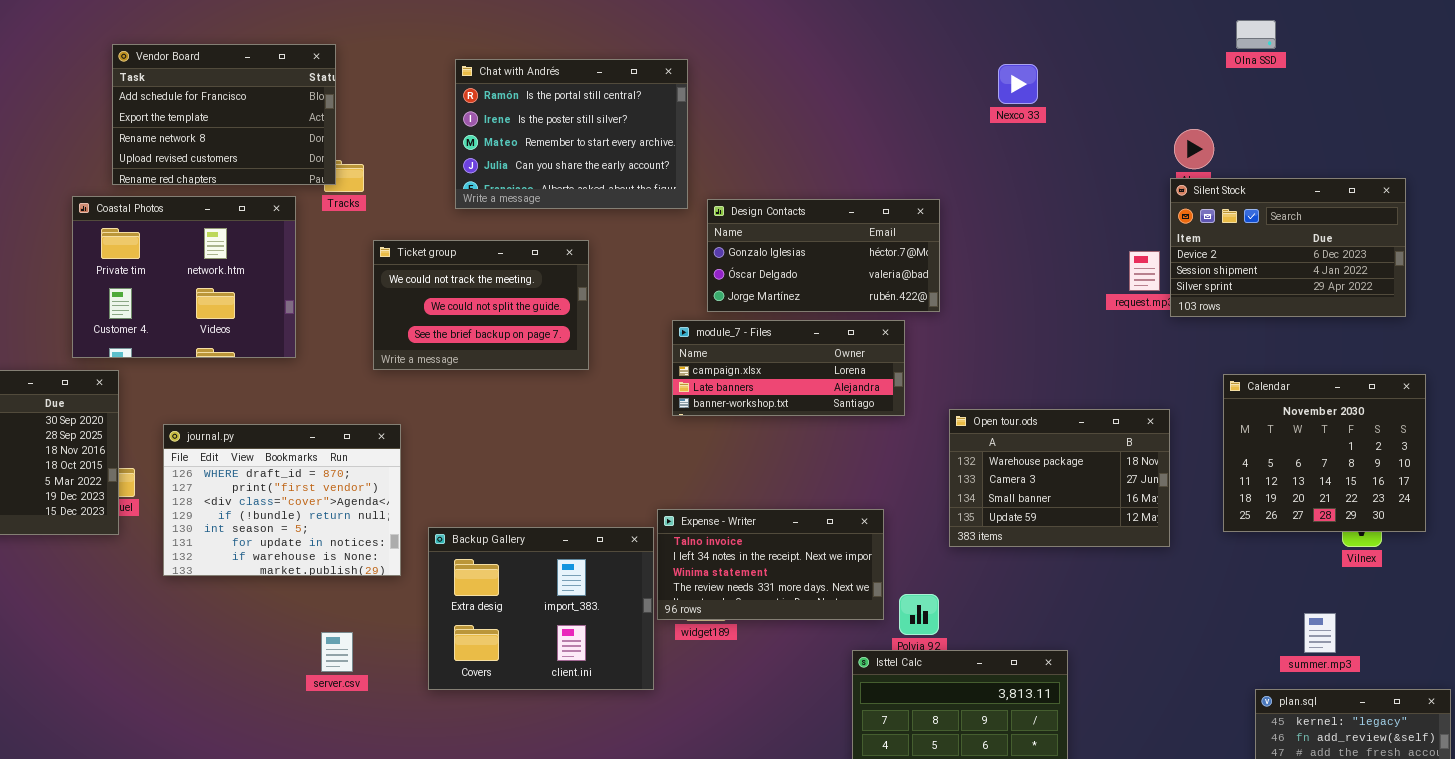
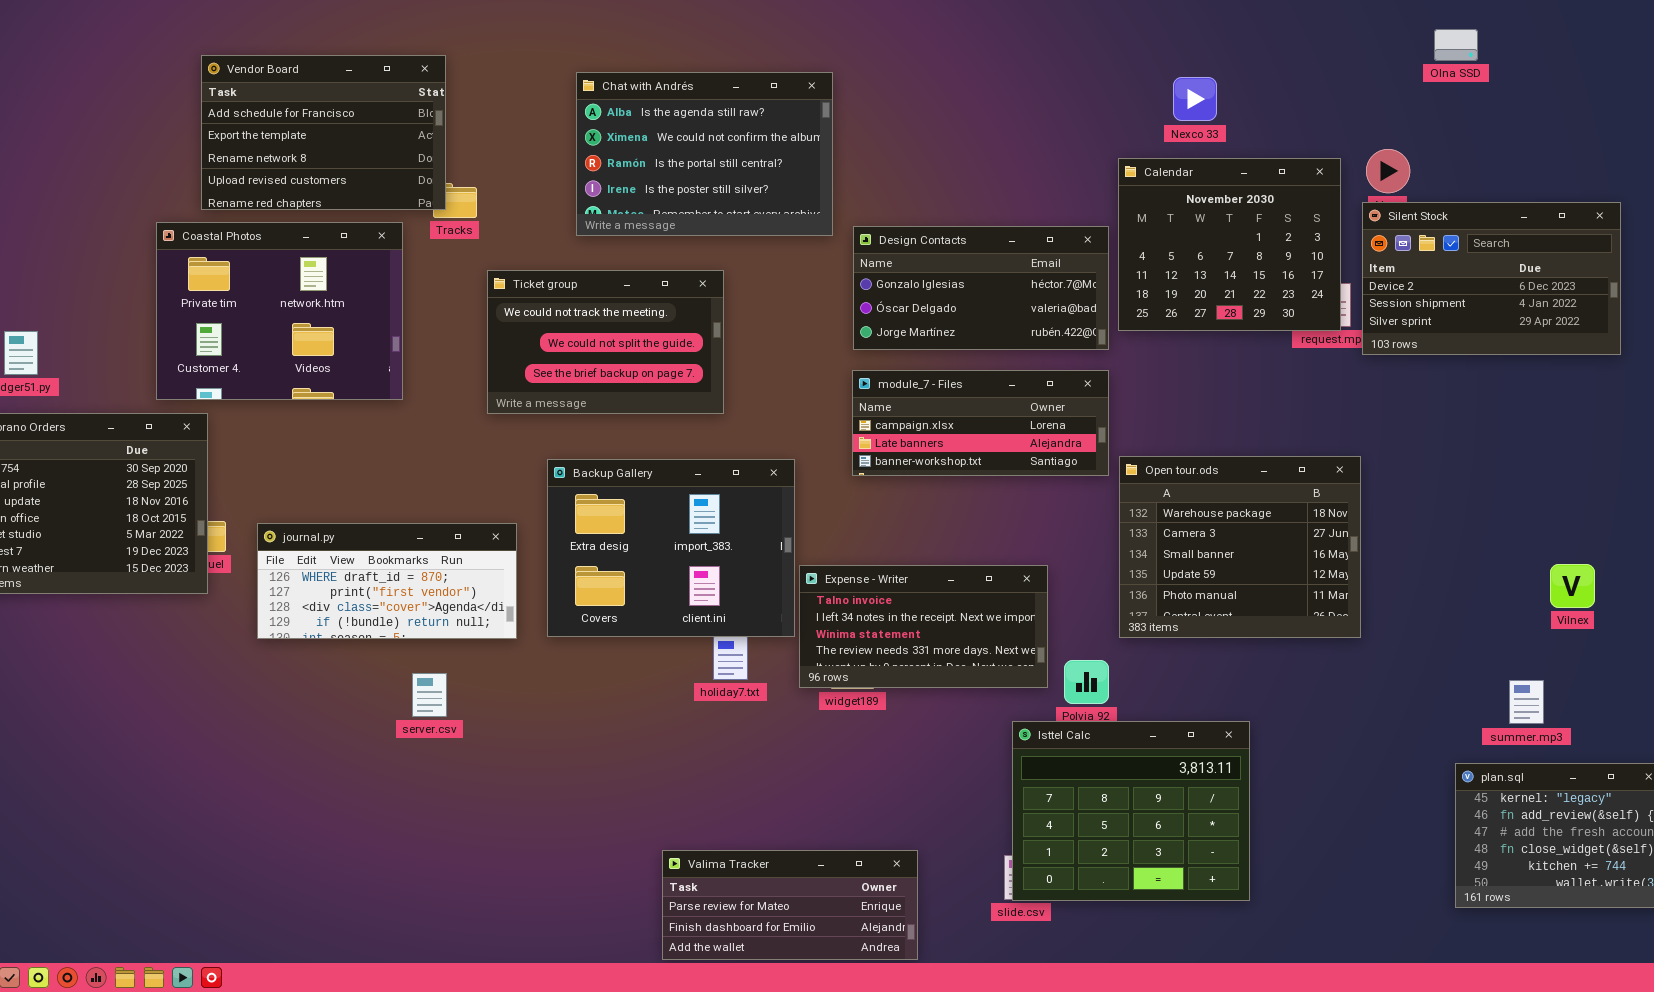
Chat with Andrés: [455,59,688,209] -> [576,72,833,236], scrolled up 2 rows
module_7 - Files: [672,320,905,416] -> [852,370,1109,476], moved
Calendar: [1223,374,1426,532] -> [1118,158,1341,331], moved
Open tour.ods: [949,409,1170,547] -> [1119,456,1361,638], resized
journal.py: [163,424,401,576] -> [257,523,517,639], resized
Backup Gallery: [428,527,654,690] -> [547,459,795,637], moved
server.csv: [321,632,353,672] -> [412,673,447,717], moved

